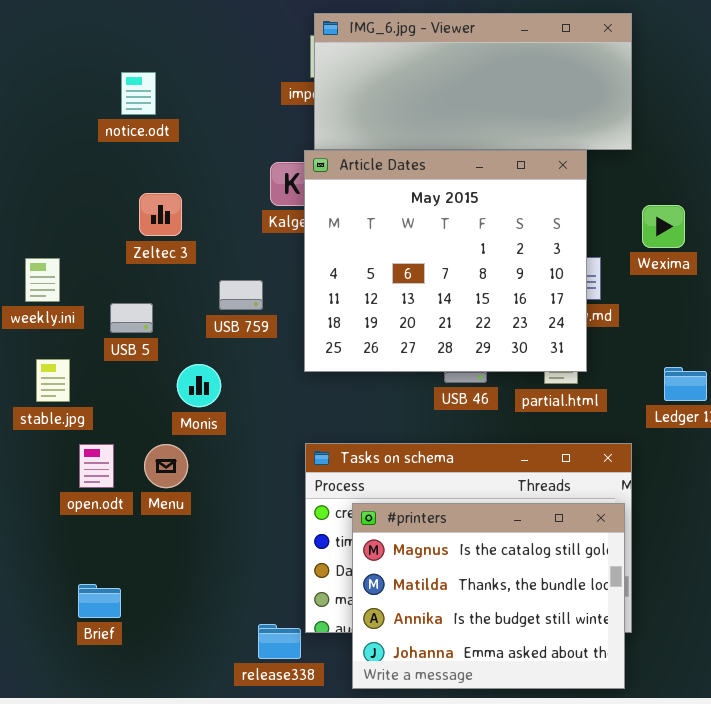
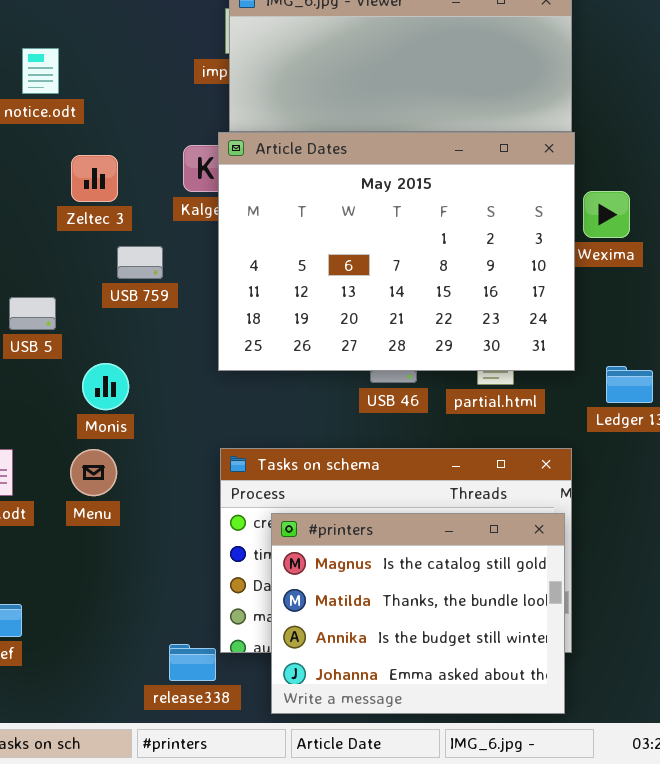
Article Dates: [304,150,587,372] -> [218,132,575,371], resized
Zeltec 3: [139,193,182,236] -> [71,155,118,202], moved
USB 759: [219,280,263,310] -> [117,246,163,279], moved
Menu: [144,444,188,488] -> [70,449,117,496], moved

